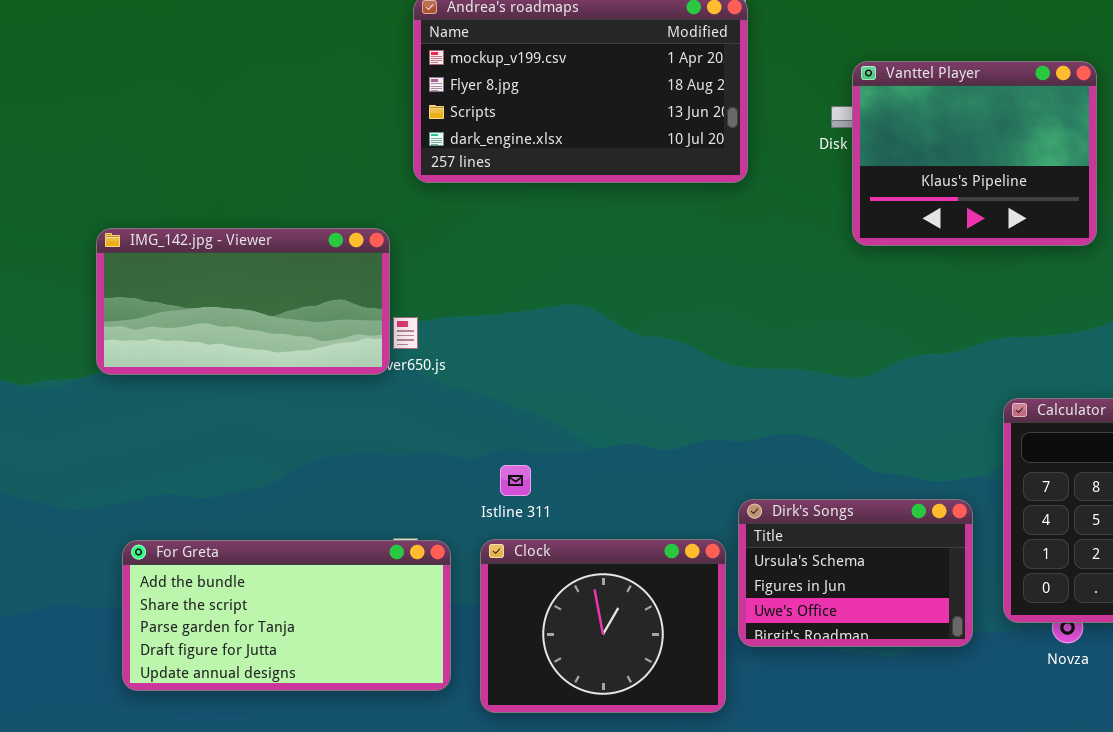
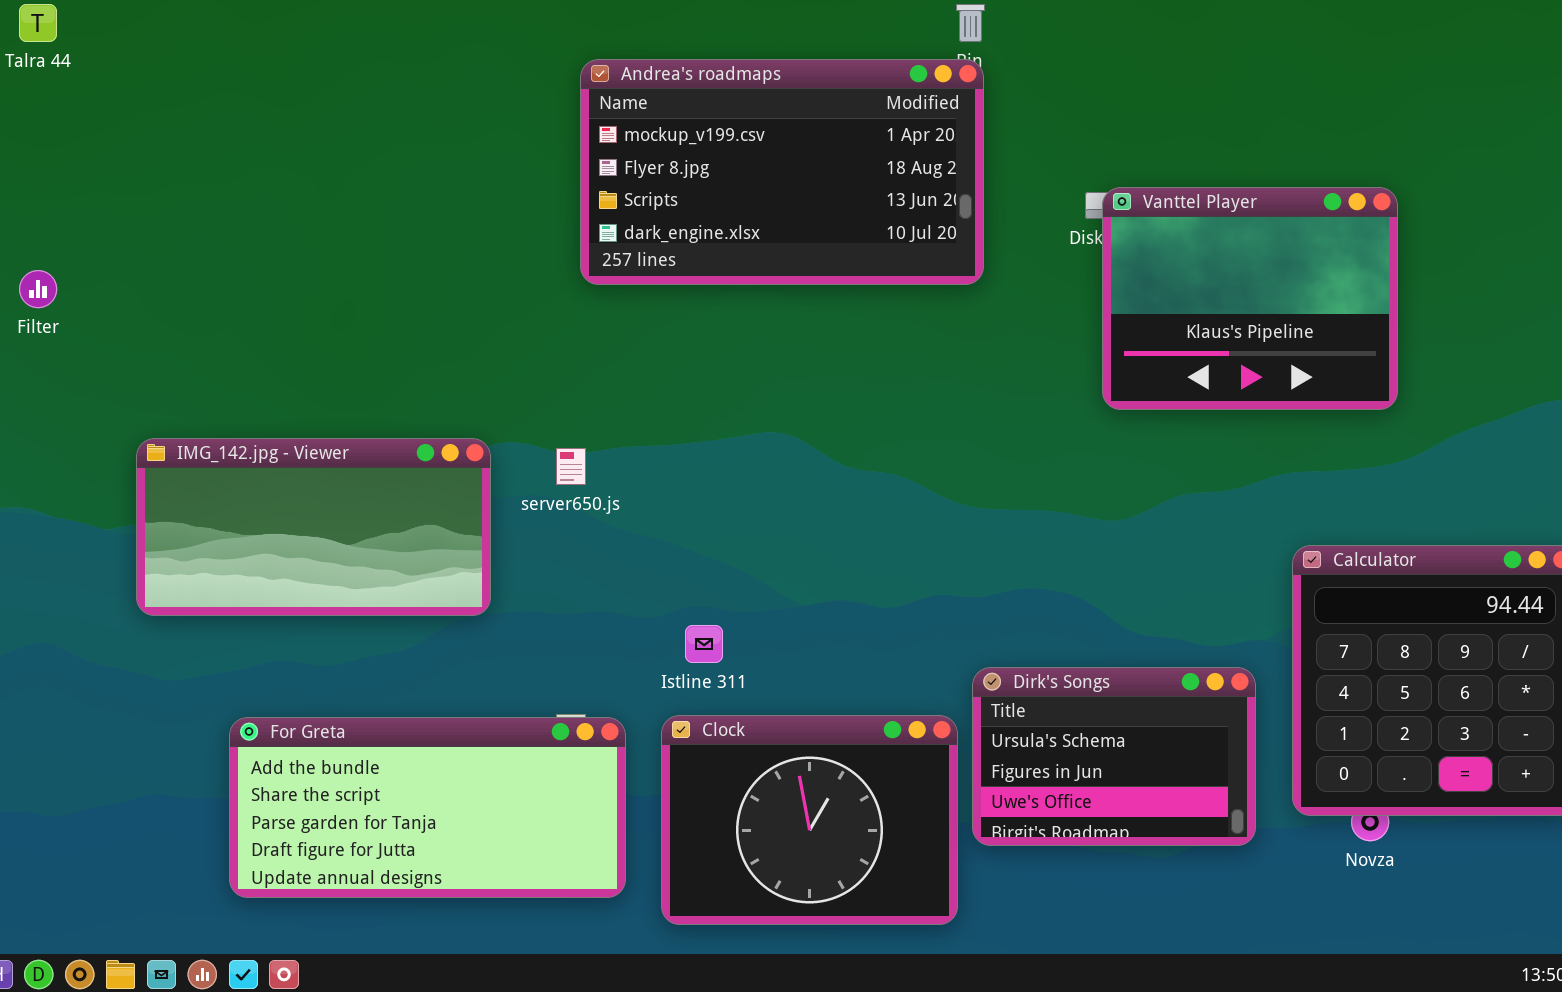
Vanttel Player: [852,61,1097,246] -> [1102,187,1398,410], moved
IMG_142.jpg - Viewer: [96,228,390,375] -> [136,438,491,616], moved

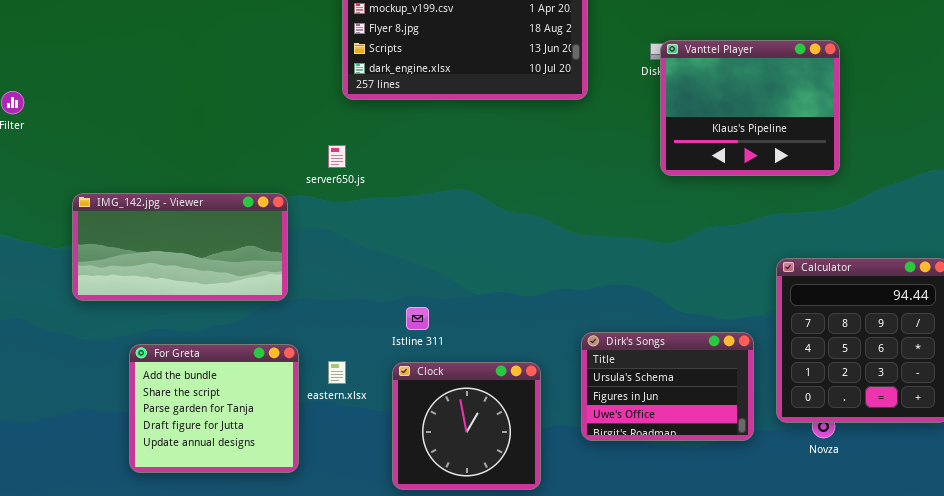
server650.js: [556,448,586,485] -> [328,145,346,168], moved
Clock: [661,715,958,925] -> [392,362,541,490], resized
For Greta: [229,717,626,898] -> [129,344,299,473], resized

